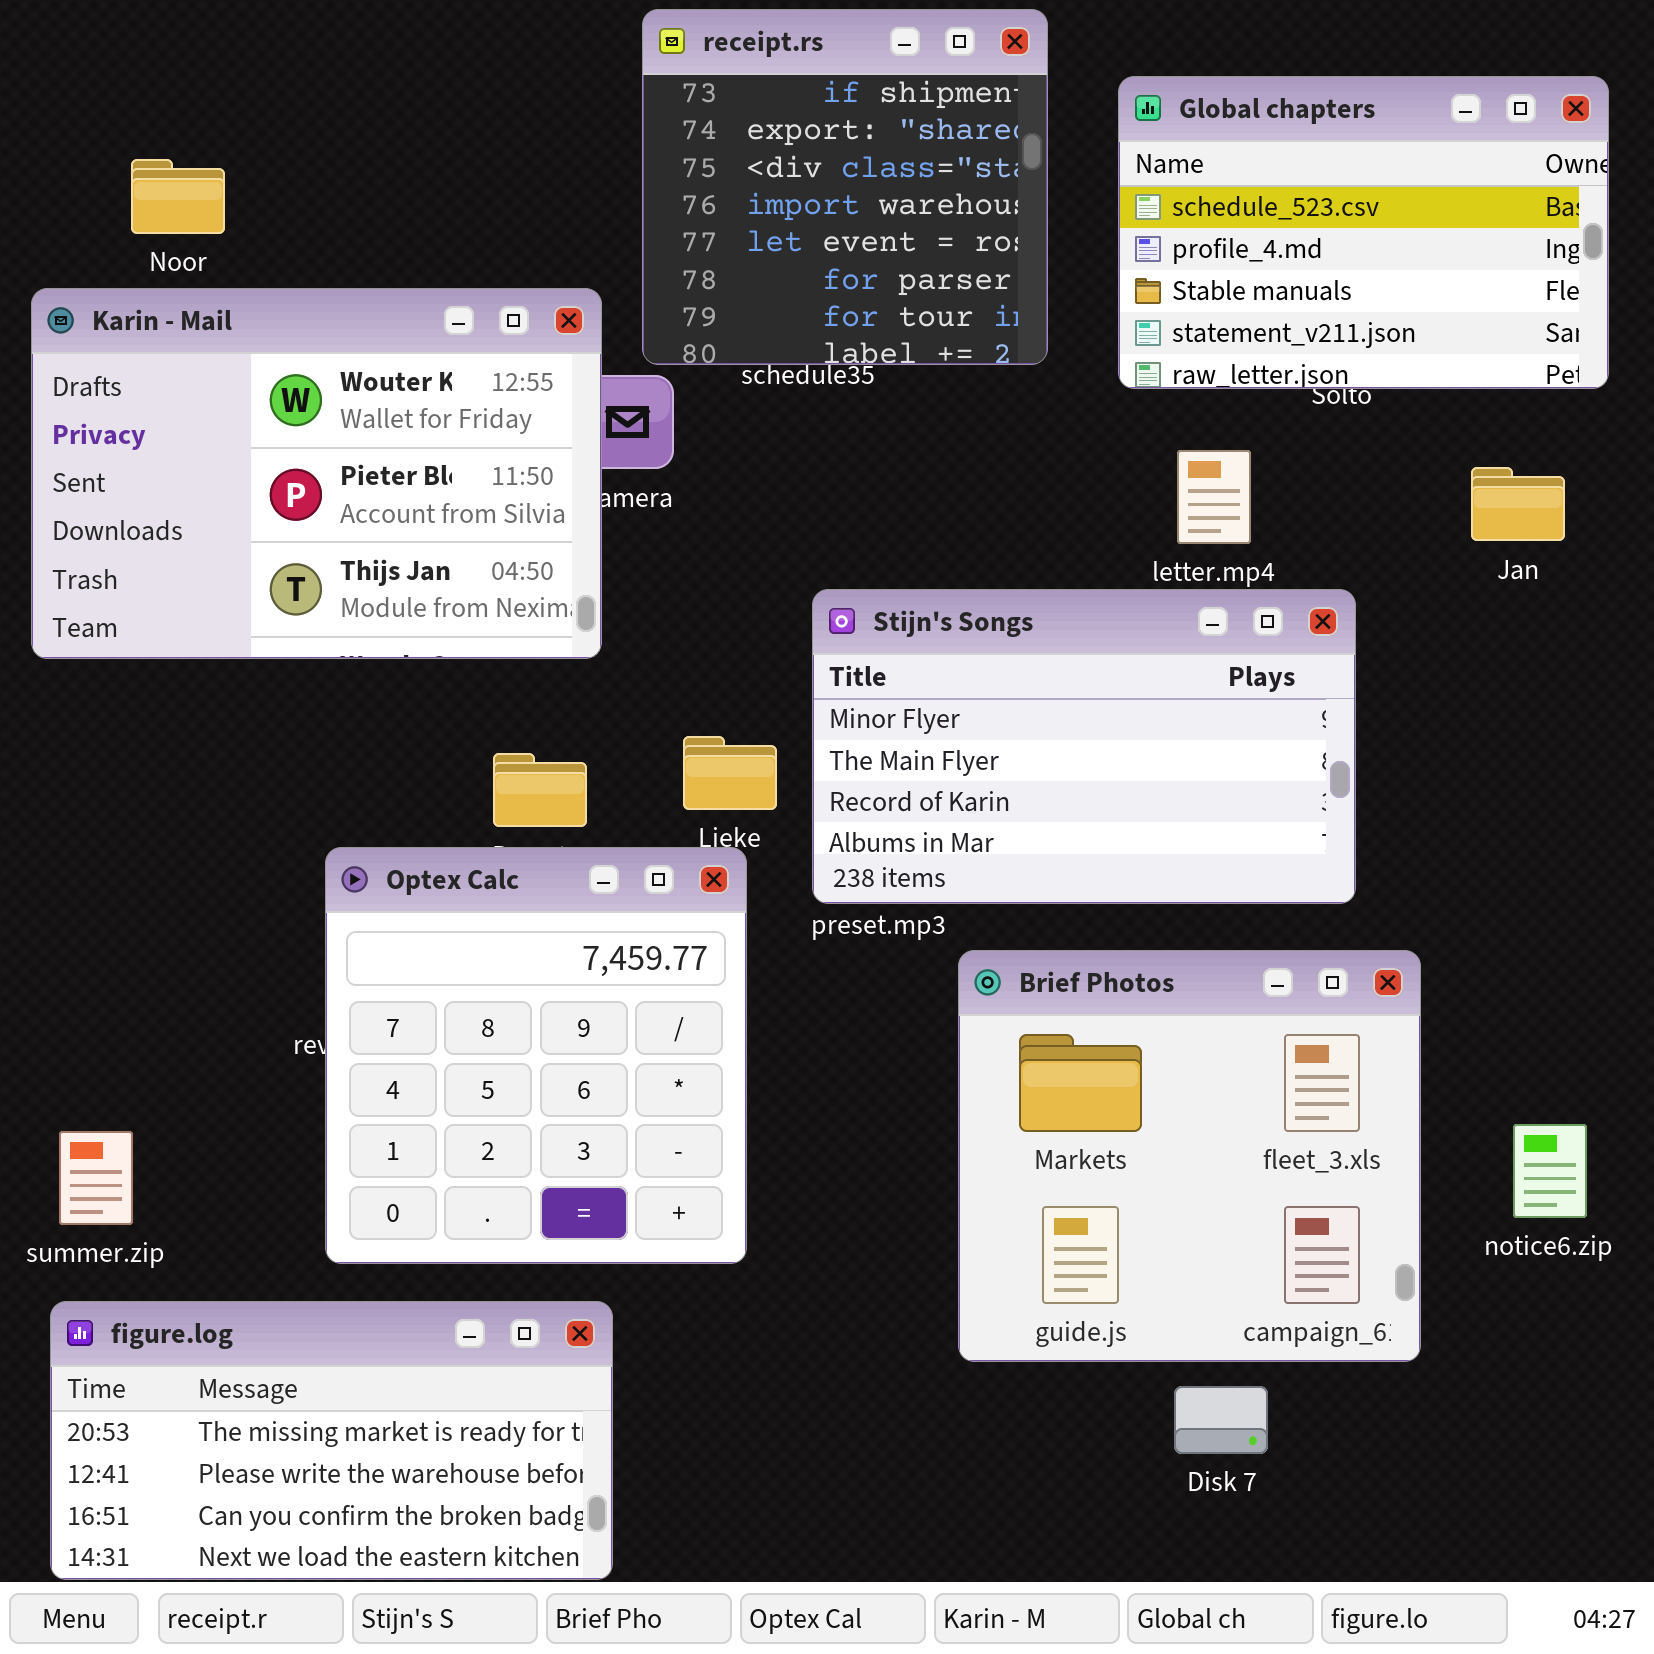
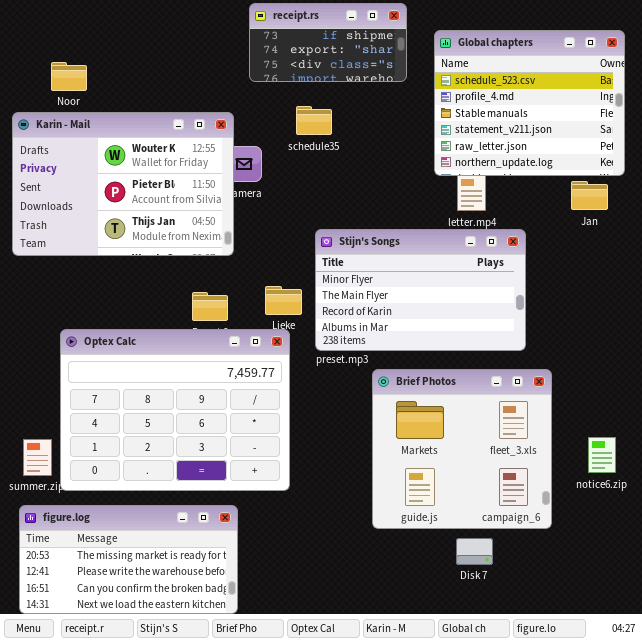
receipt.rs: [642,9,1048,365] -> [249,3,407,82], resized
Global chapters: [1118,76,1609,389] -> [434,30,625,176], resized
Optex Calc: [325,847,747,1264] -> [60,329,290,491], resized

